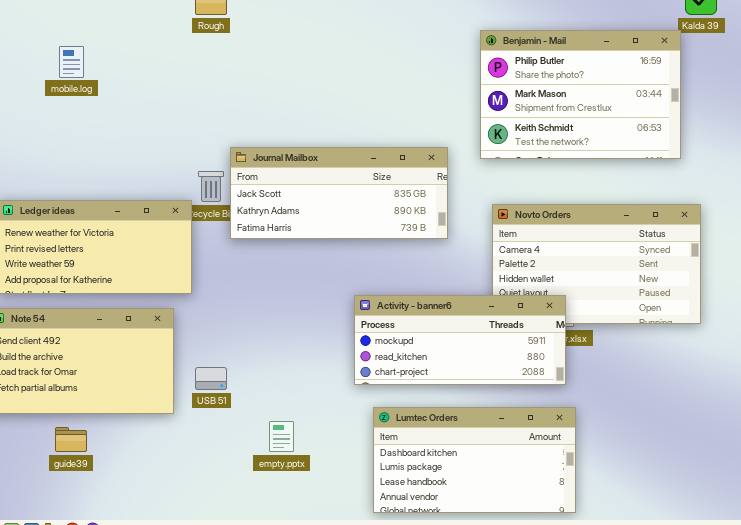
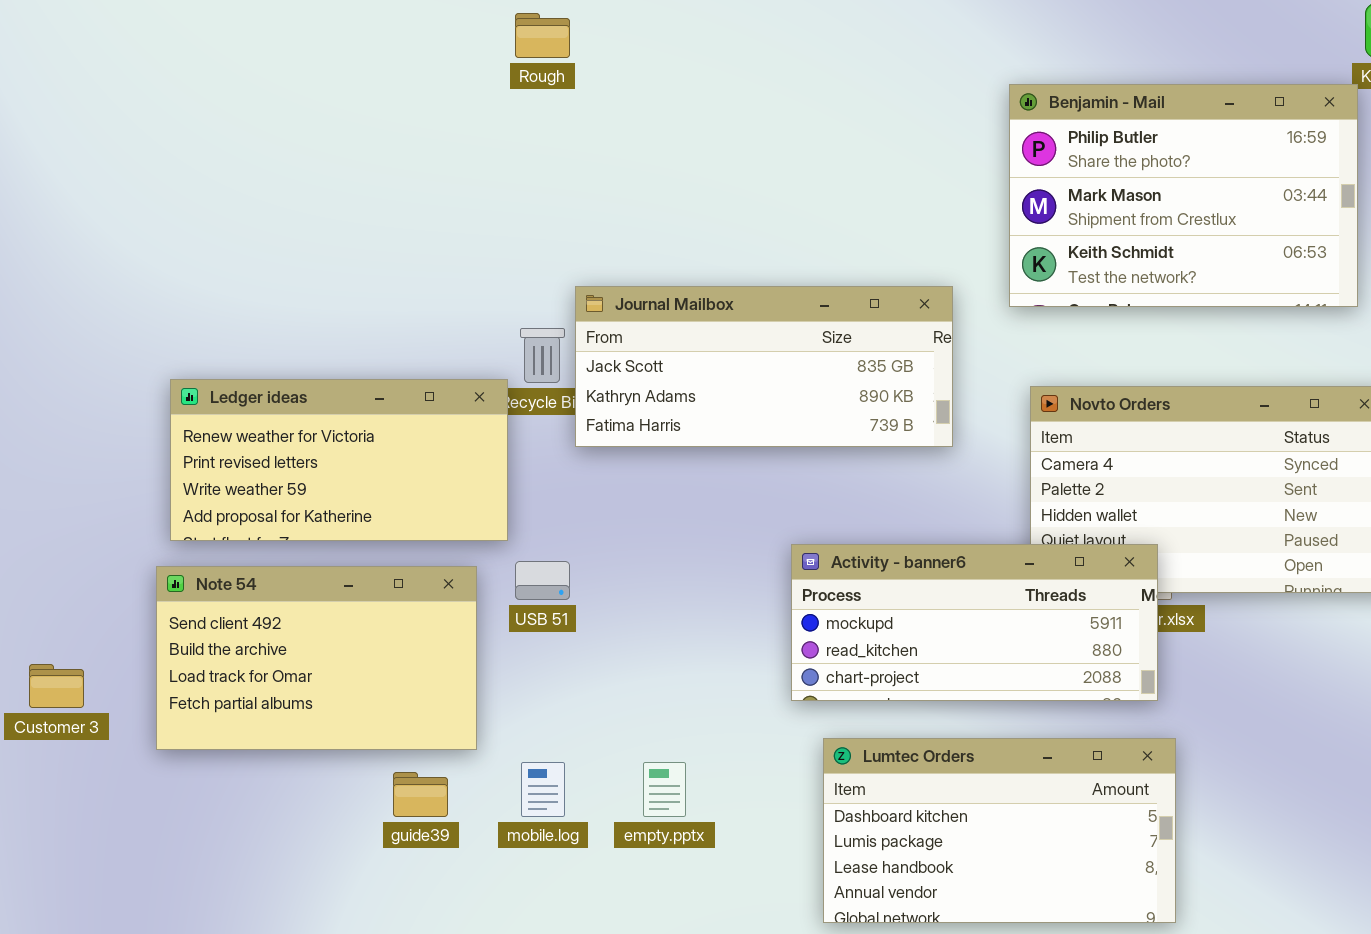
mobile.log: [59,46,84,78] -> [521,762,565,817], moved
USB 51: [195,367,227,390] -> [515,561,570,600], moved
guide39: [55,427,87,452] -> [393,772,448,817], moved

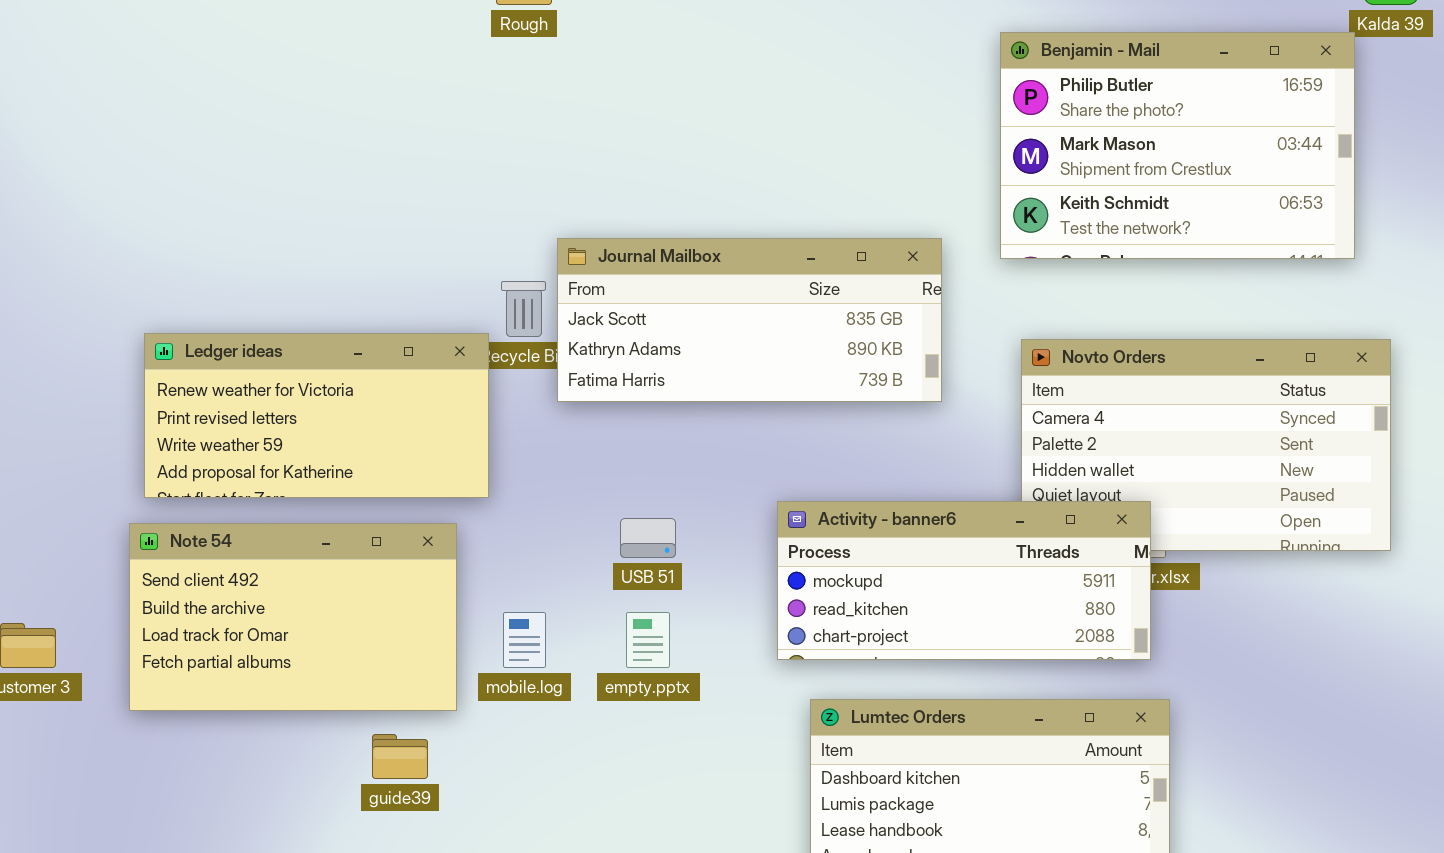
USB 51: [515,561,570,600] -> [620,518,676,558], moved
mobile.log: [521,762,565,817] -> [503,612,546,668], moved
empty.pptx: [643,762,686,817] -> [626,612,670,668], moved

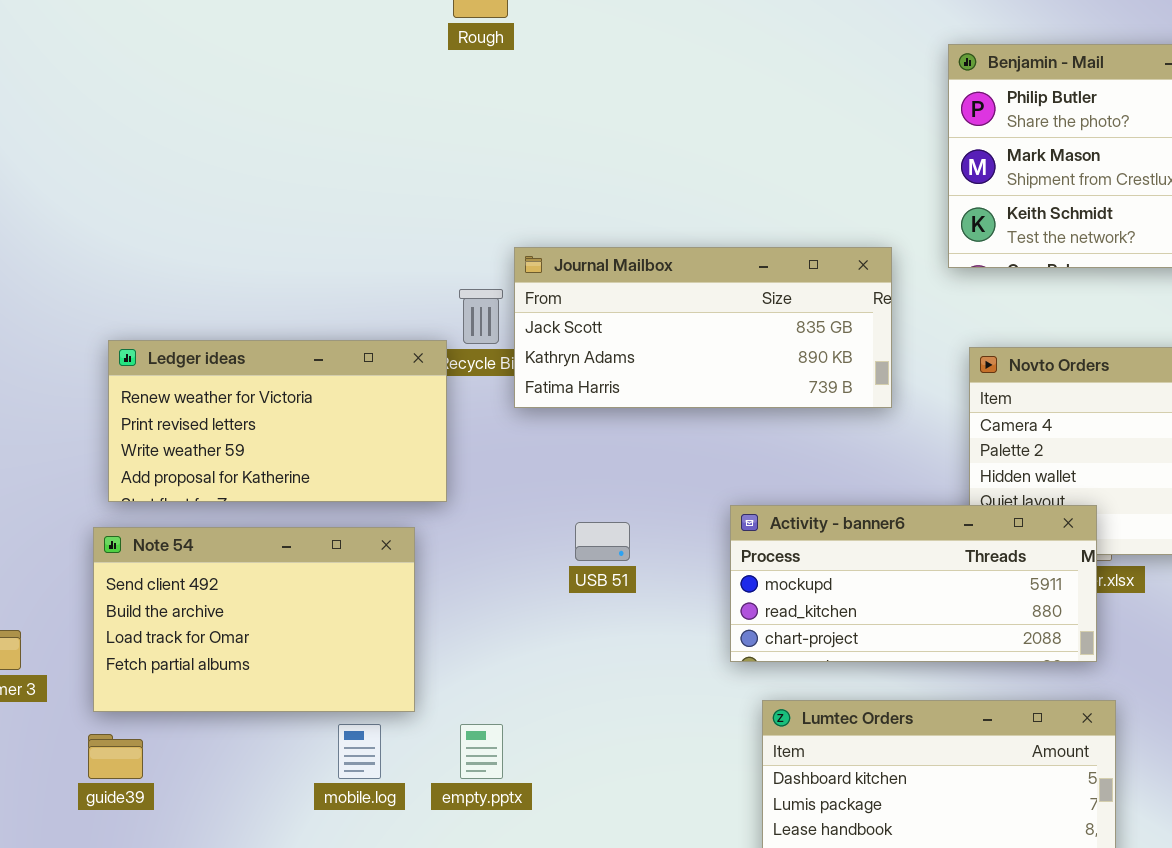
mobile.log: [503,612,546,668] -> [338,724,381,779], moved
empty.pptx: [626,612,670,668] -> [460,724,503,779], moved
guide39: [372,734,428,779] -> [88,734,143,779], moved

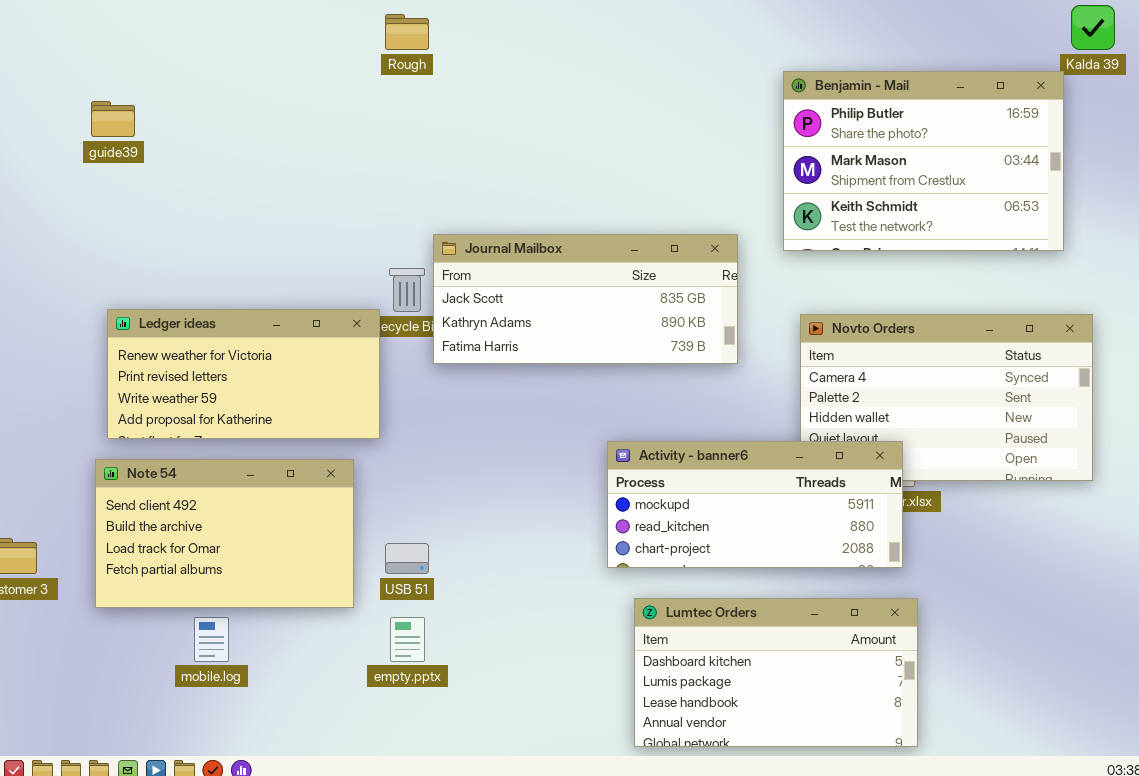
USB 51: [575,522,630,561] -> [385,543,429,574], moved
mobile.log: [338,724,381,779] -> [194,617,229,662], moved
guide39: [88,734,143,779] -> [91,101,135,137], moved

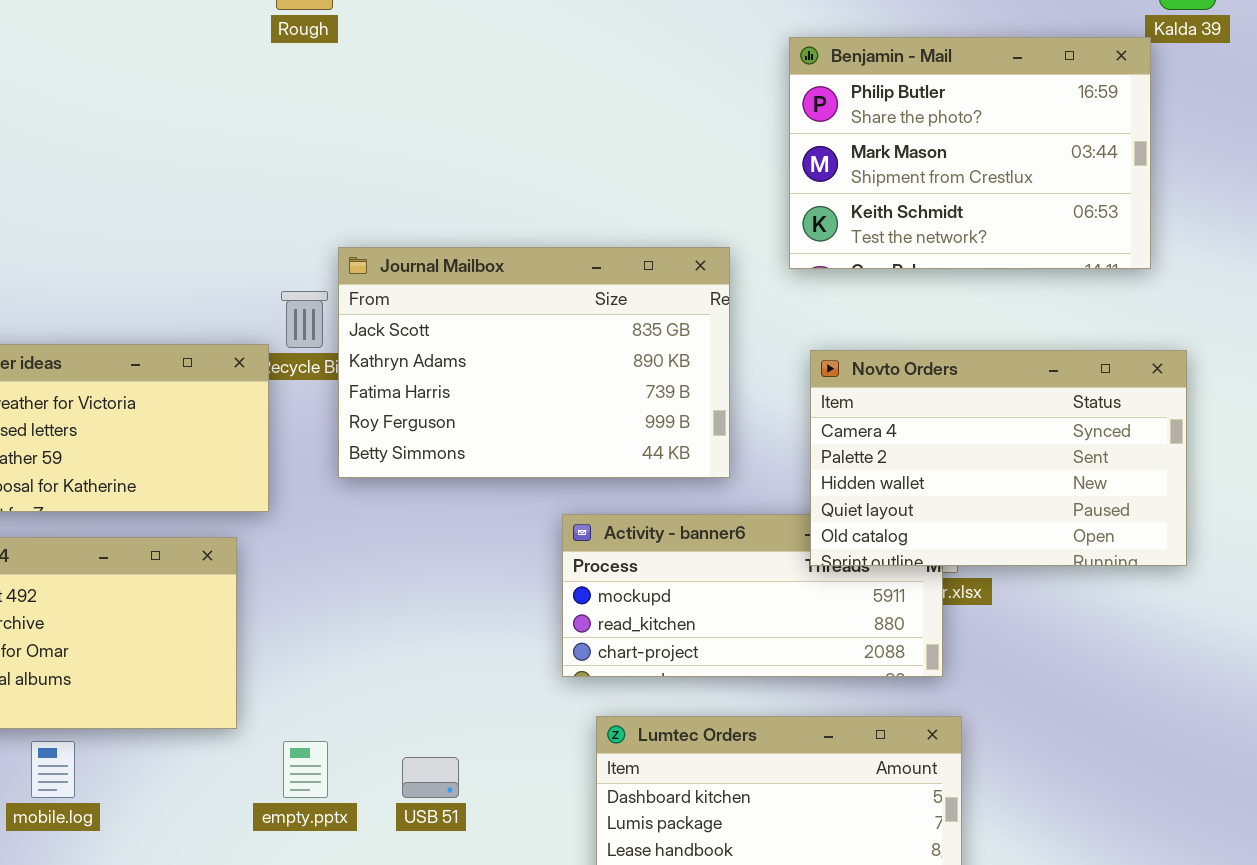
Journal Mailbox: [433,234,738,364] -> [338,247,730,478], resized
Novto Orders: [800,314,1093,481] -> [810,350,1187,566], raised
USB 51: [385,543,429,574] -> [402,757,459,798], moved

